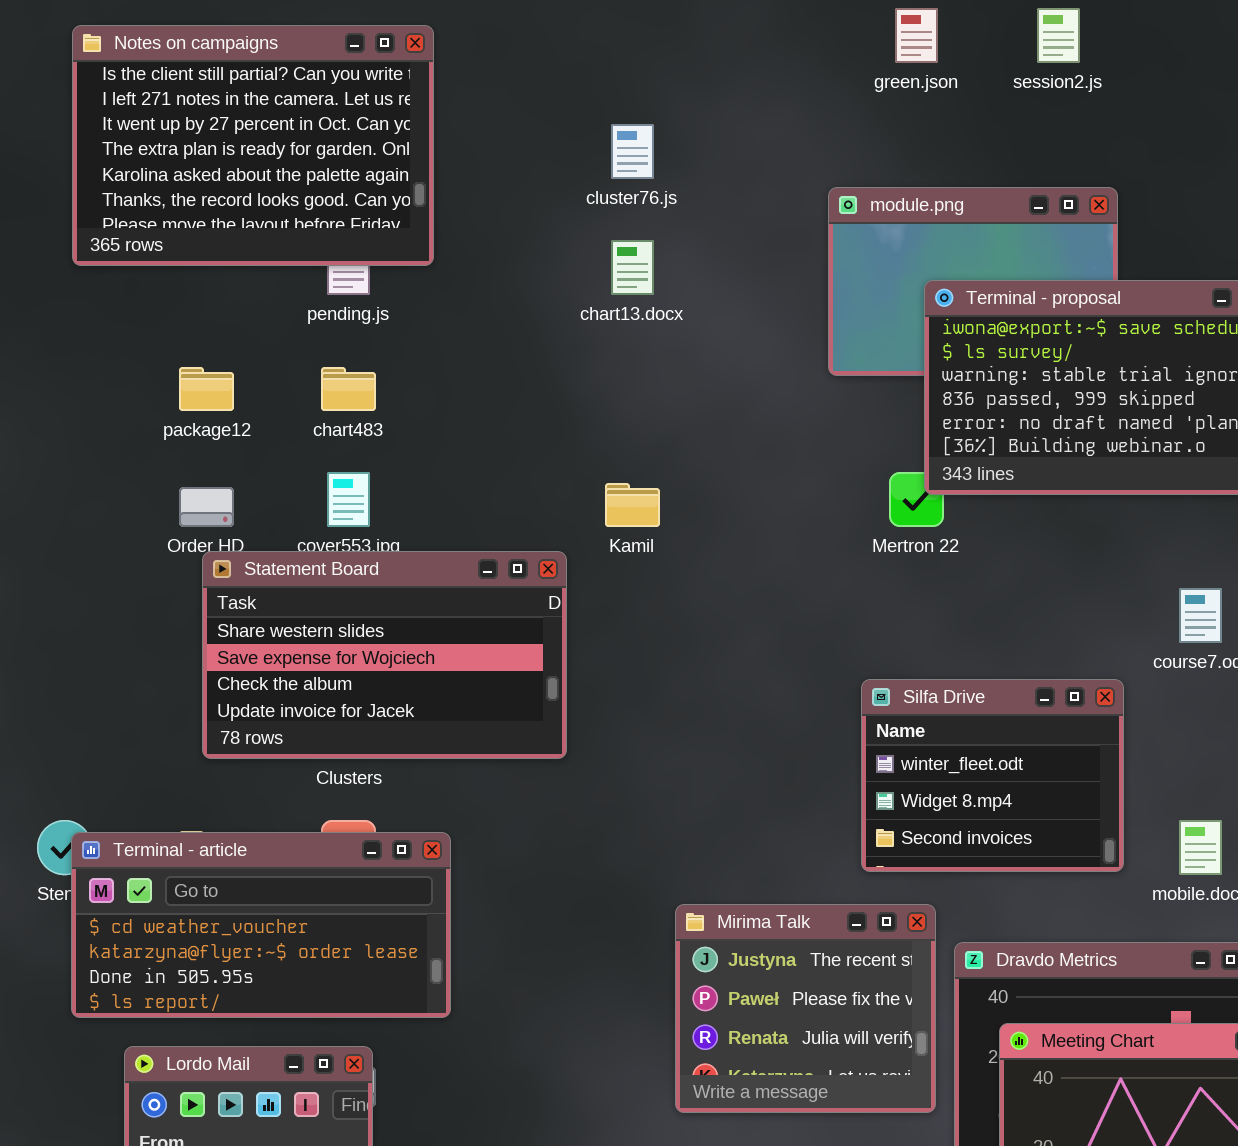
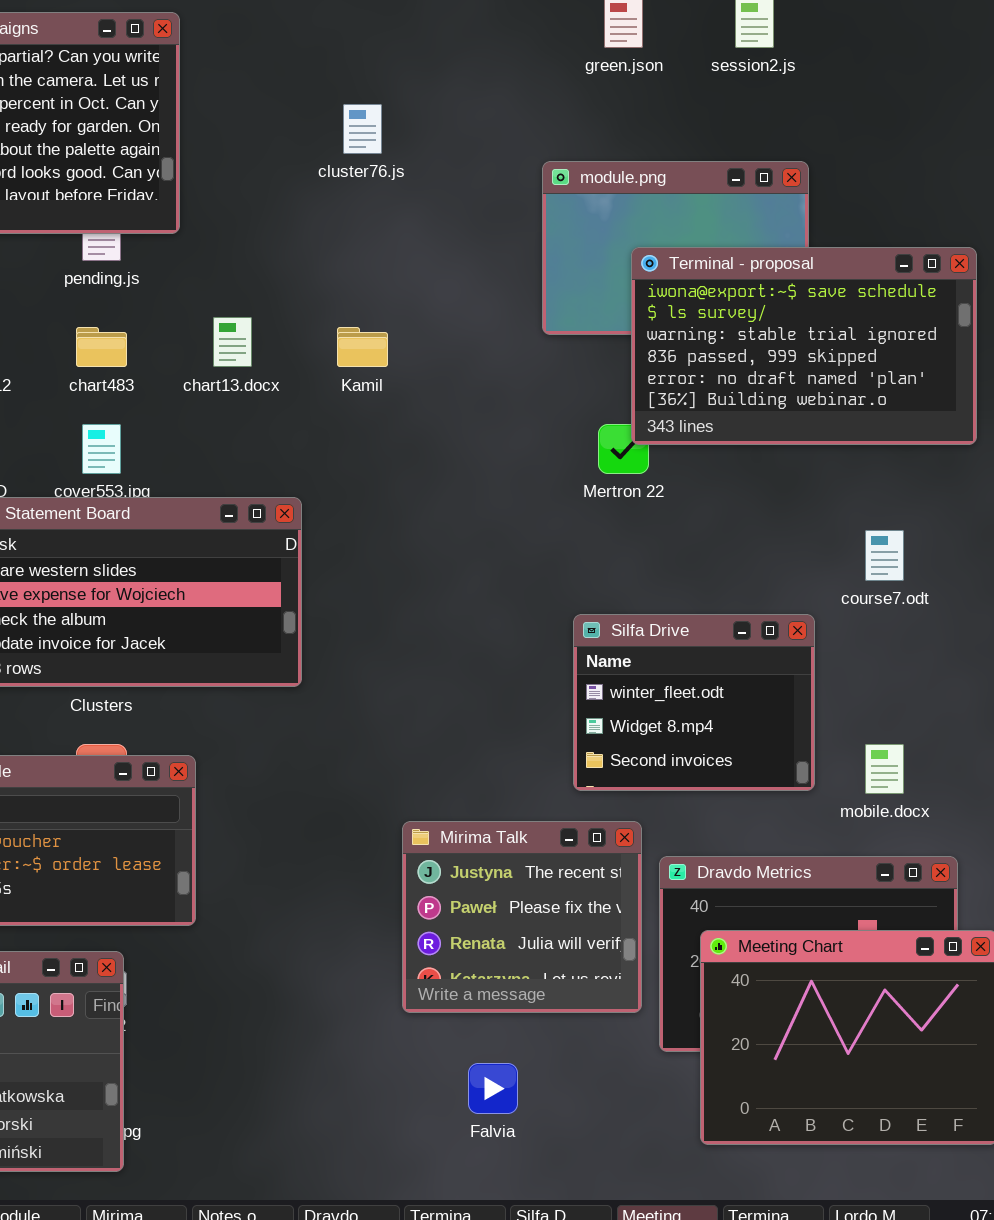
chart13.docx: [611,240,654,295] -> [213,317,252,367], moved
Kamil: [605,483,660,527] -> [337,327,388,367], moved

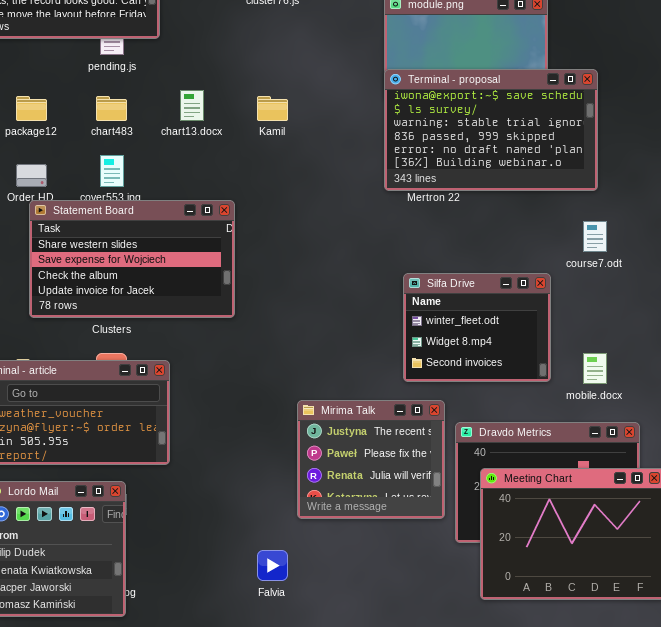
Terminal - proposal: [631,247,977,445] -> [384,69,598,191], moved
Falvia: [468,1063,518,1114] -> [257,550,288,581], moved

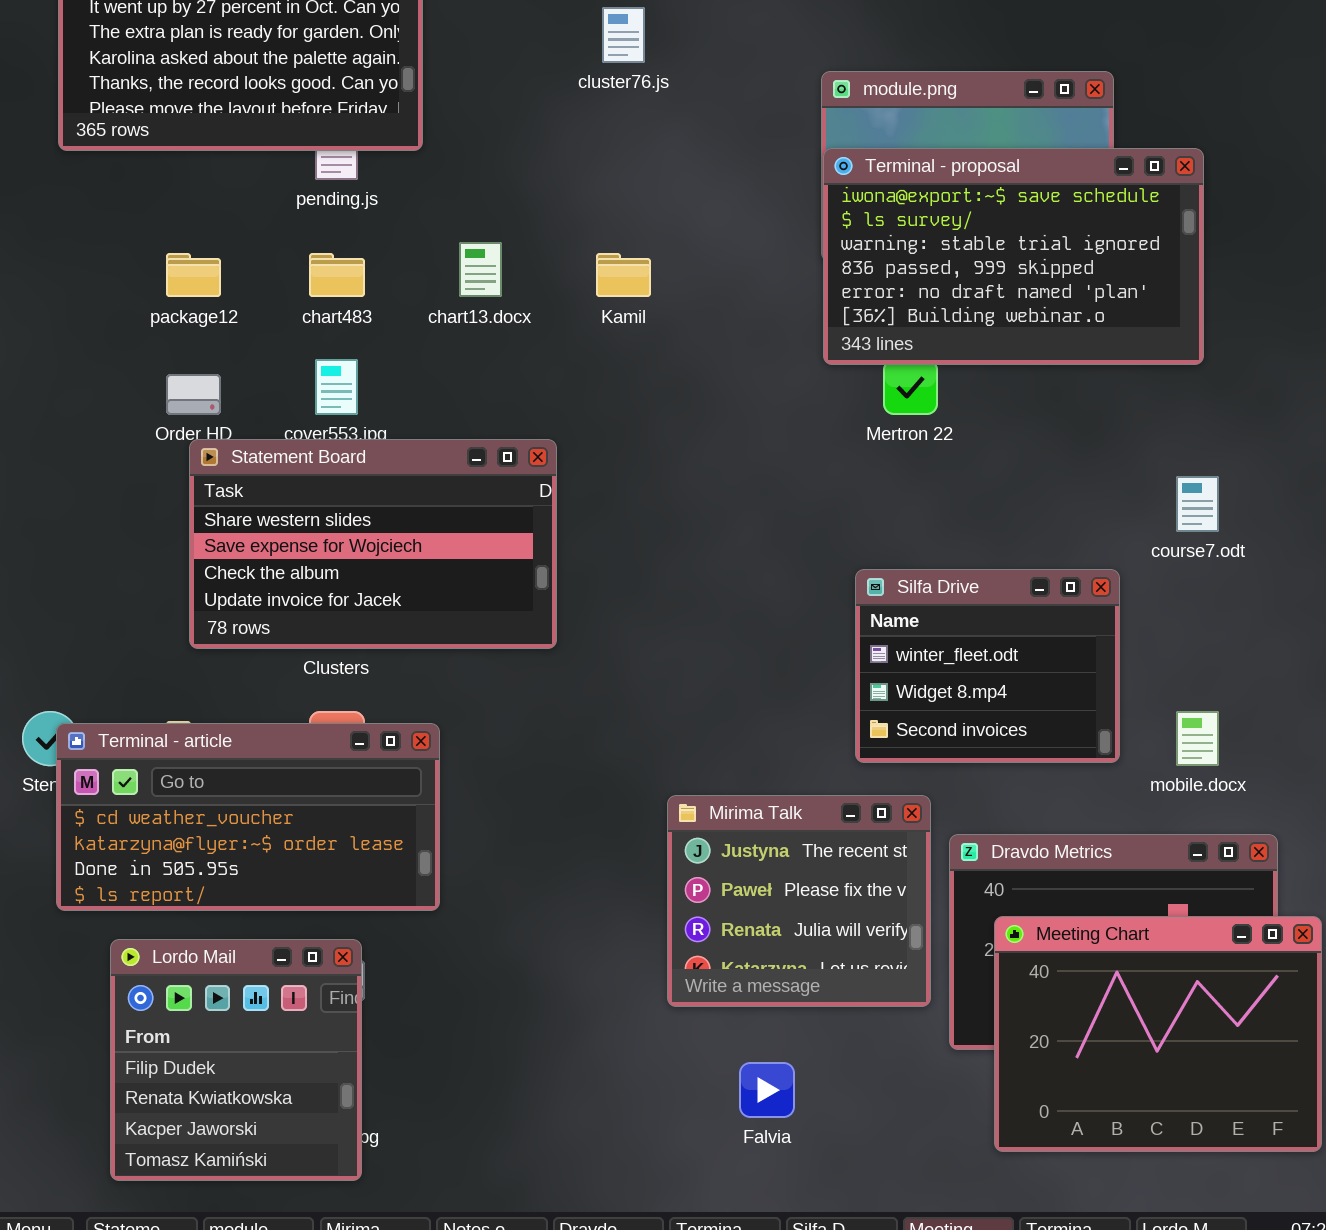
Terminal - proposal: [384,69,598,191] -> [823,148,1204,365], moved
Falvia: [257,550,288,581] -> [739,1062,795,1118], moved

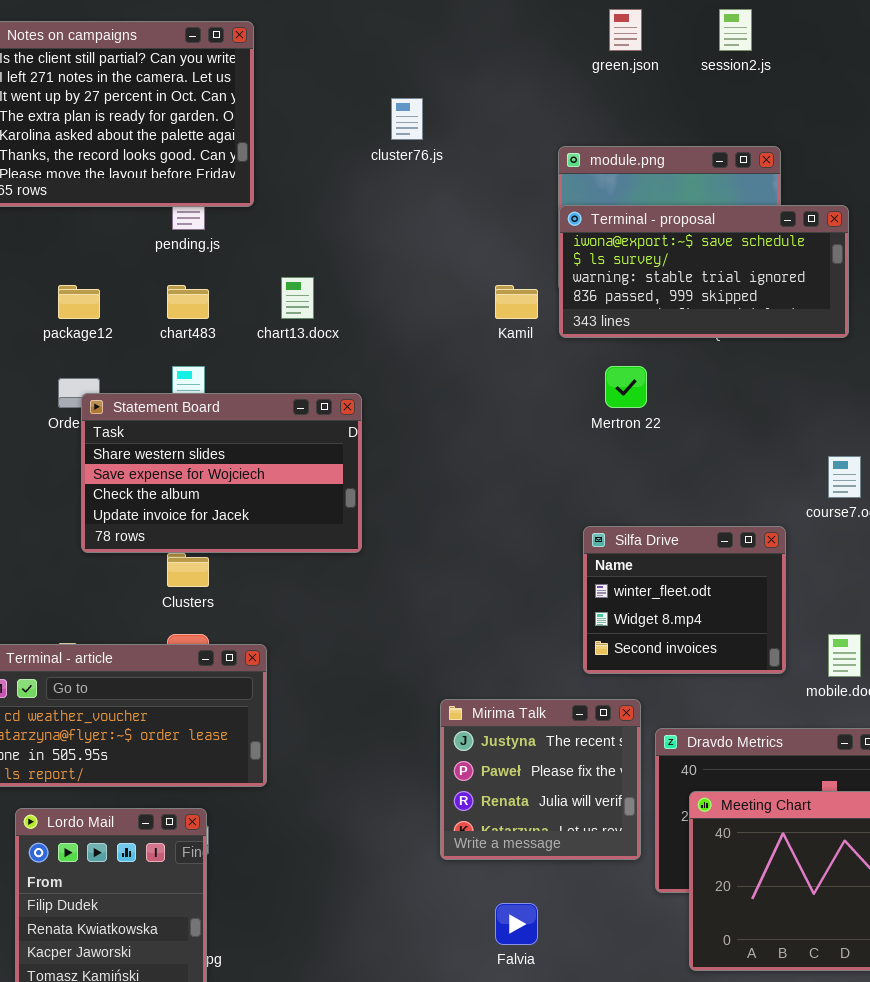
Terminal - proposal: [823,148,1204,365] -> [559,205,849,338], resized
Kamil: [596,253,651,297] -> [495,285,538,319], moved
Statement Board: [189,439,557,649] -> [81,393,362,553], moved

